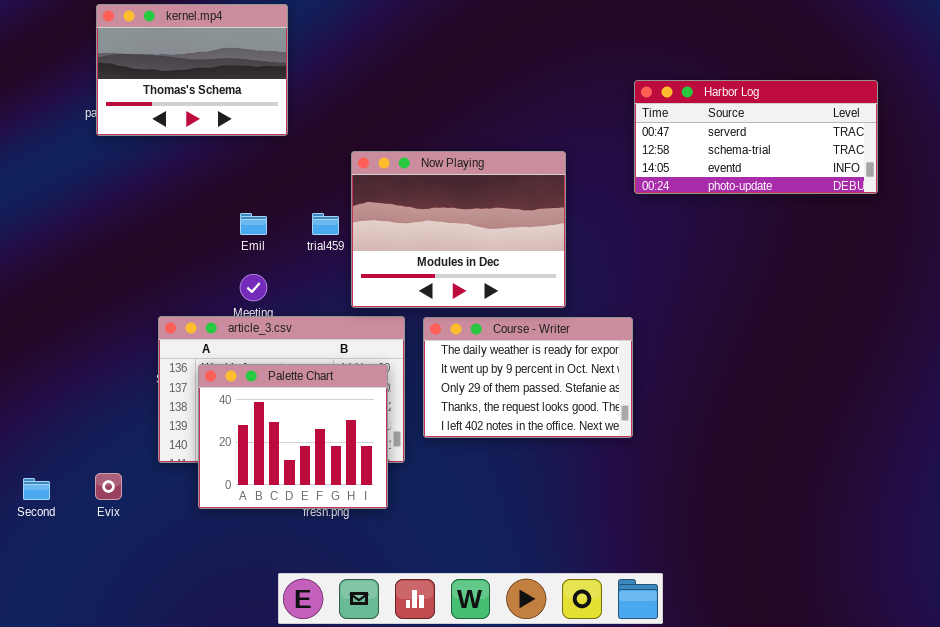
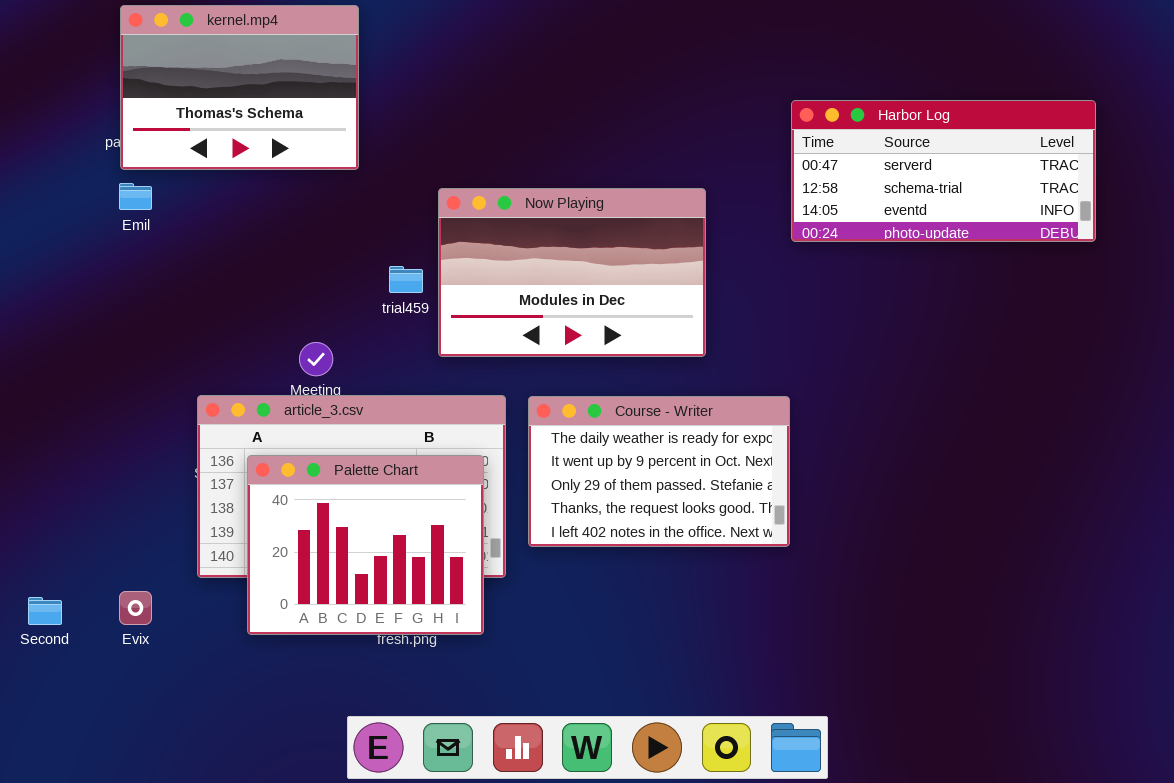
Now Playing: [351,151,566,308] -> [438,188,706,357], resized
Emil: [240,213,267,235] -> [119,183,152,210], moved

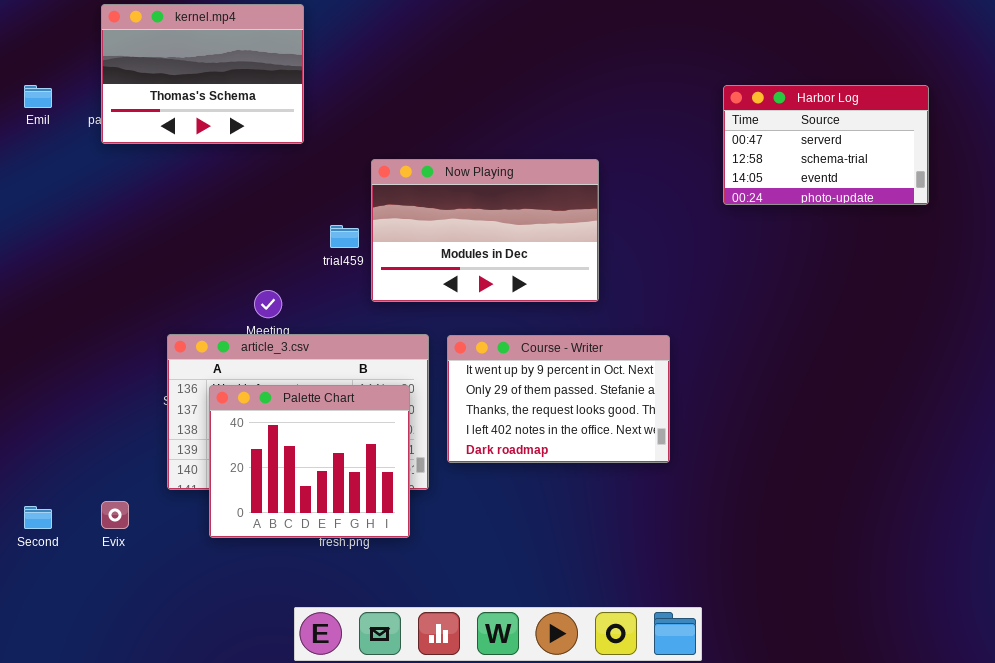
Harbor Log: [791,100,1096,242] -> [723,85,929,205], resized
Emil: [119,183,152,210] -> [24,85,52,108], moved
Course - Writer: [528,396,790,547] -> [447,335,670,463], scrolled down 1 row

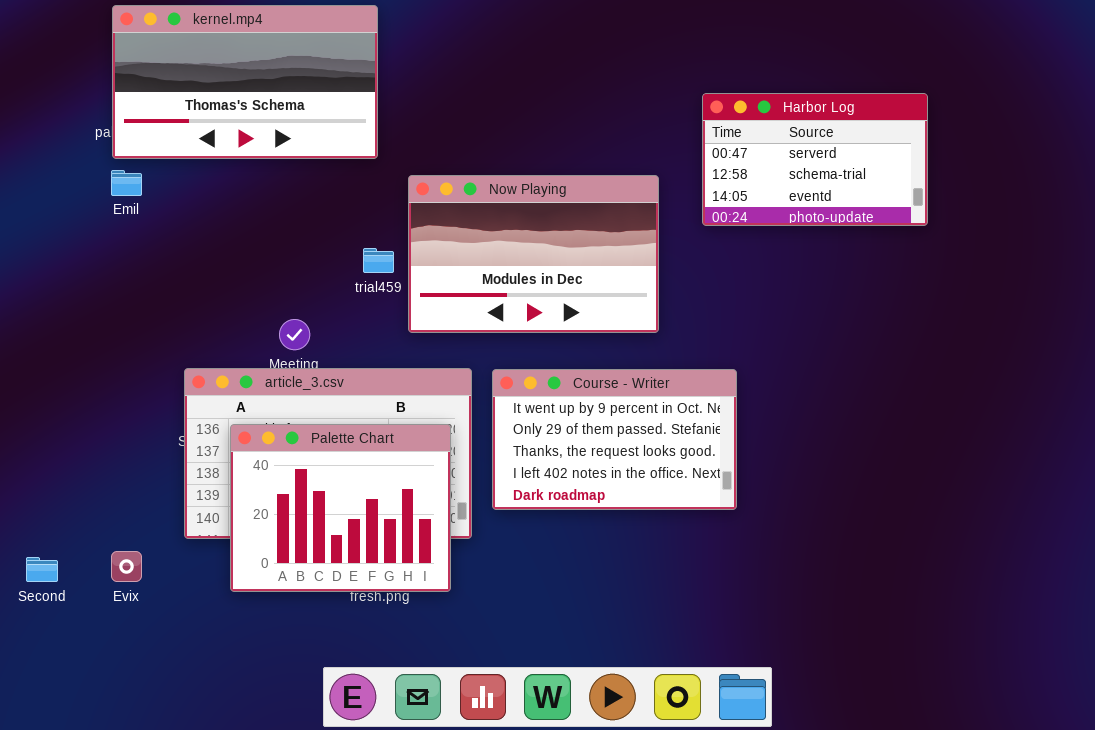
kernel.mp4: [101,4,304,144] -> [112,5,378,159], resized
Emil: [24,85,52,108] -> [111,170,142,196], moved
Harbor Log: [723,85,929,205] -> [702,93,928,226], moved

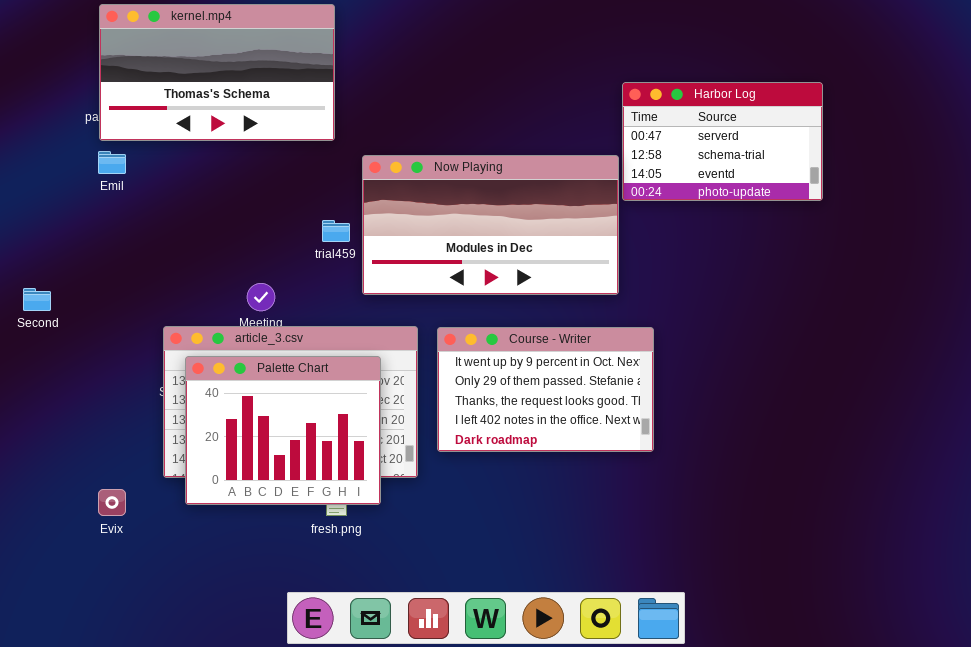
Now Playing: [408,175,659,333] -> [362,155,619,295], resized
Palette Chart: [230,424,451,592] -> [185,356,381,505], moved
Second: [26,557,58,582] -> [23,288,51,311], moved

